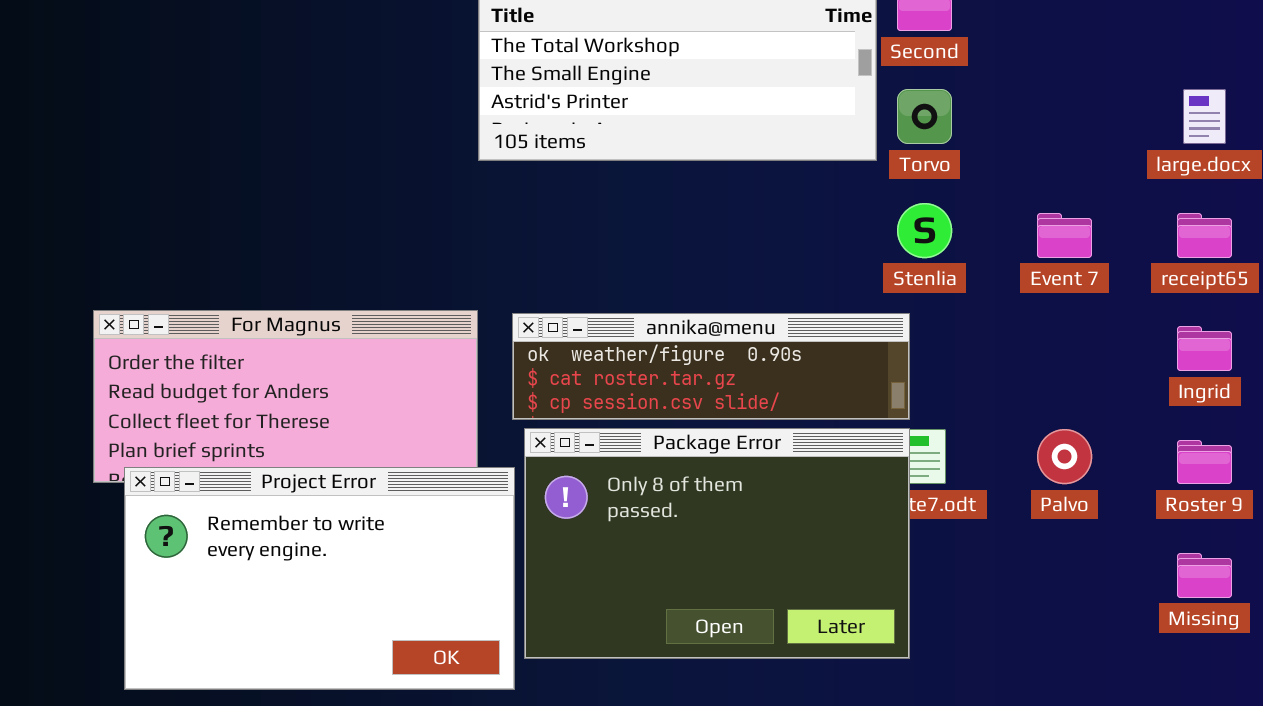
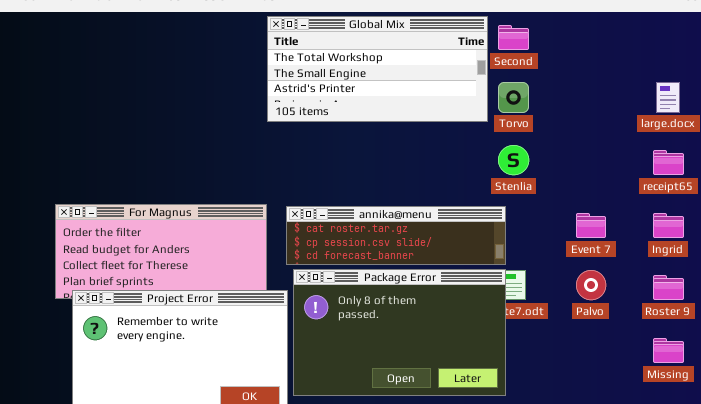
Event 7: [1037,213,1092,258] -> [576,213,606,238], moved
annika@menu: [512,313,910,420] -> [286,206,506,265], scrolled down 1 row

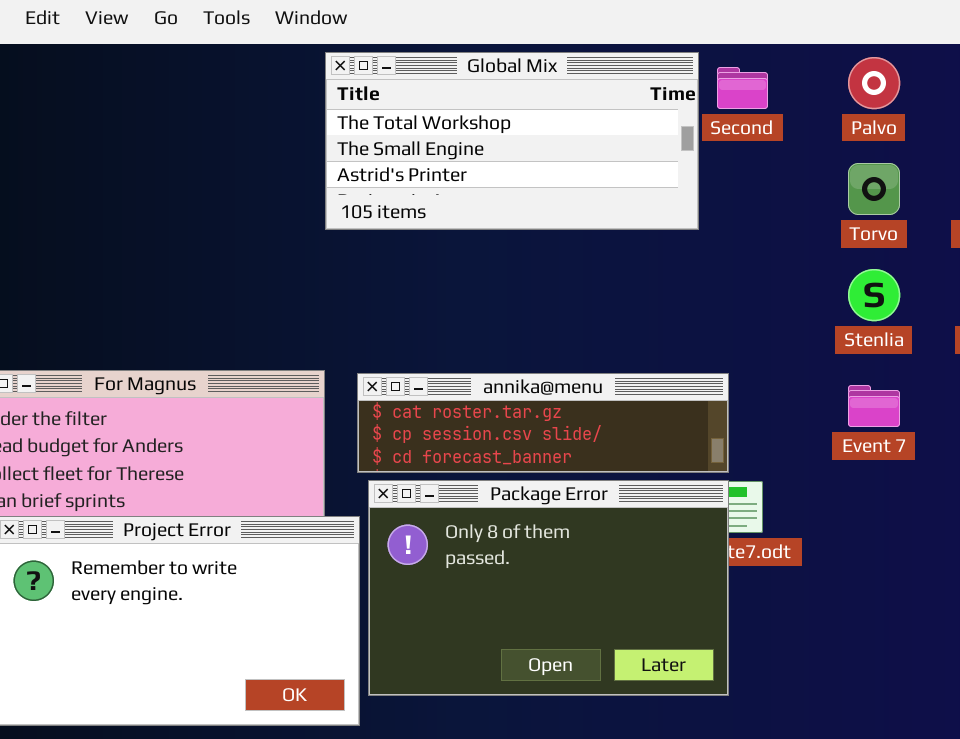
Torvo: [498,82,529,113] -> [848,163,900,215], moved
Stenlia: [498,145,529,175] -> [848,269,900,321], moved
Palvo: [576,270,606,300] -> [848,57,900,109], moved

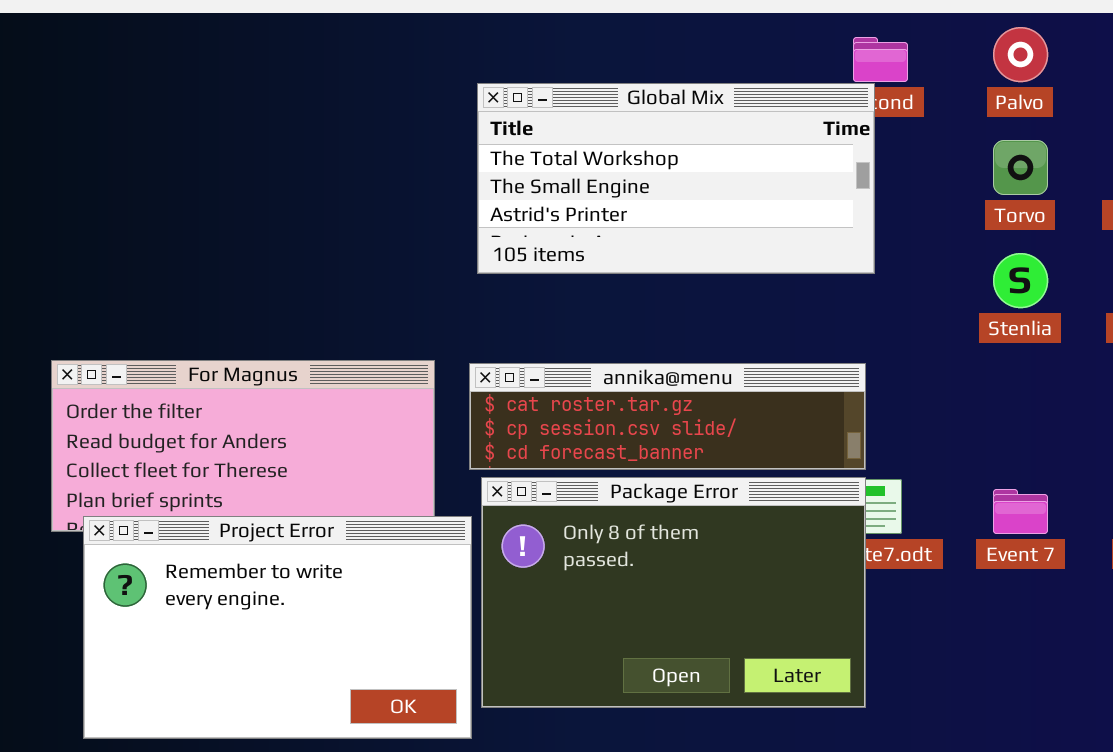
Global Mix: [325,52,699,230] -> [477,83,875,274], moved
Event 7: [848,385,900,427] -> [993,489,1048,534], moved

